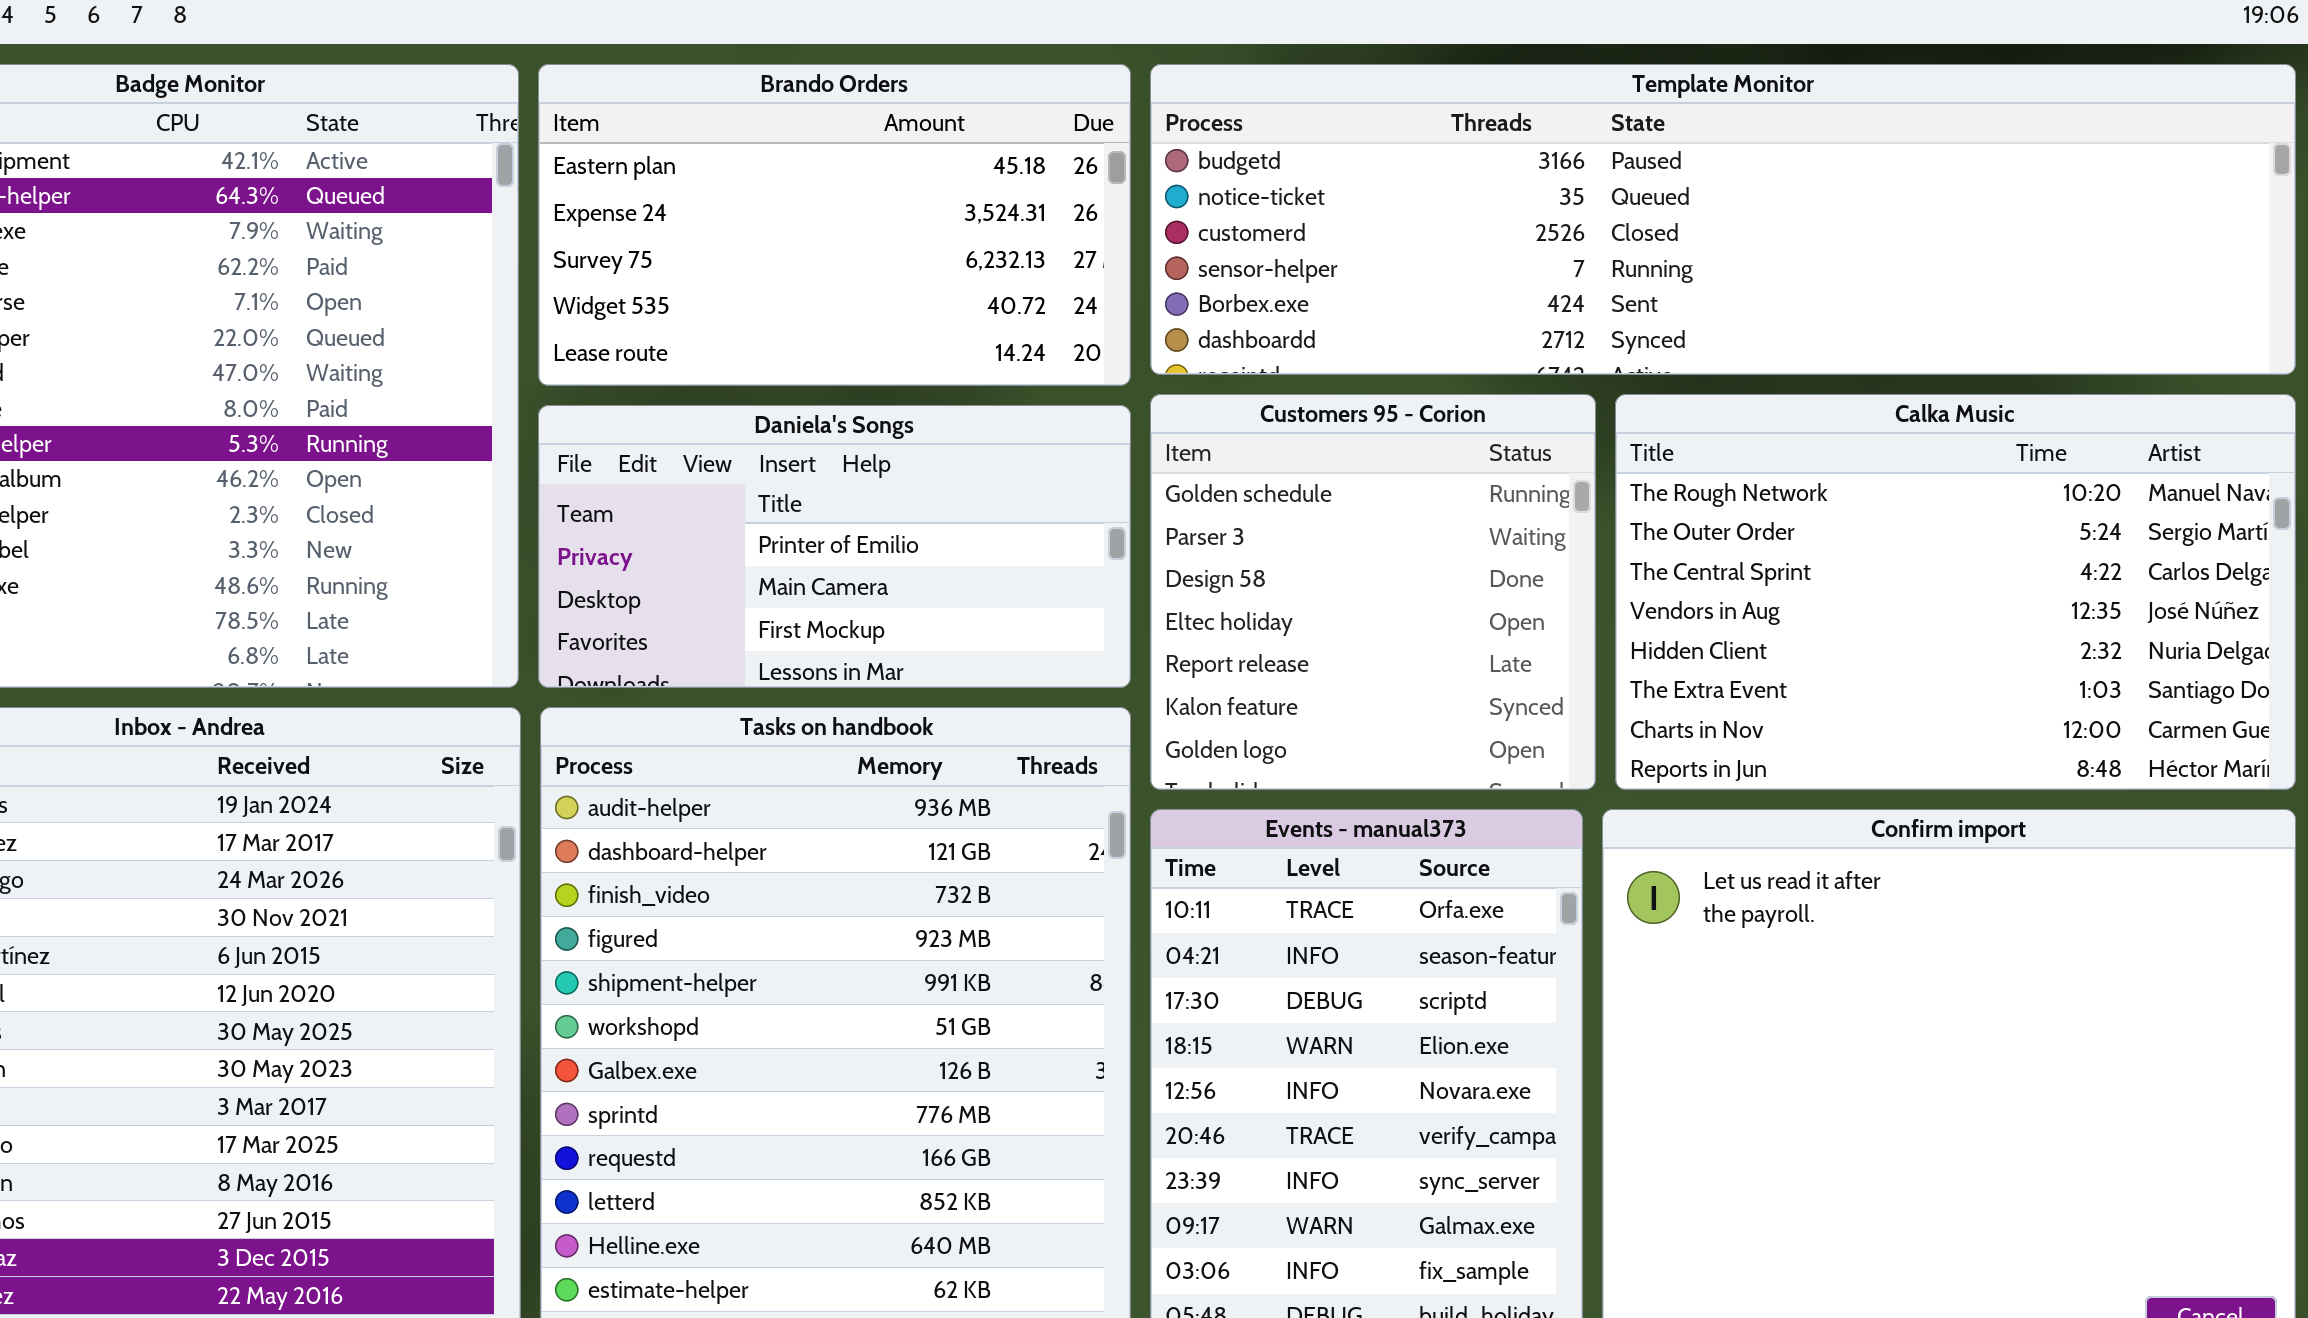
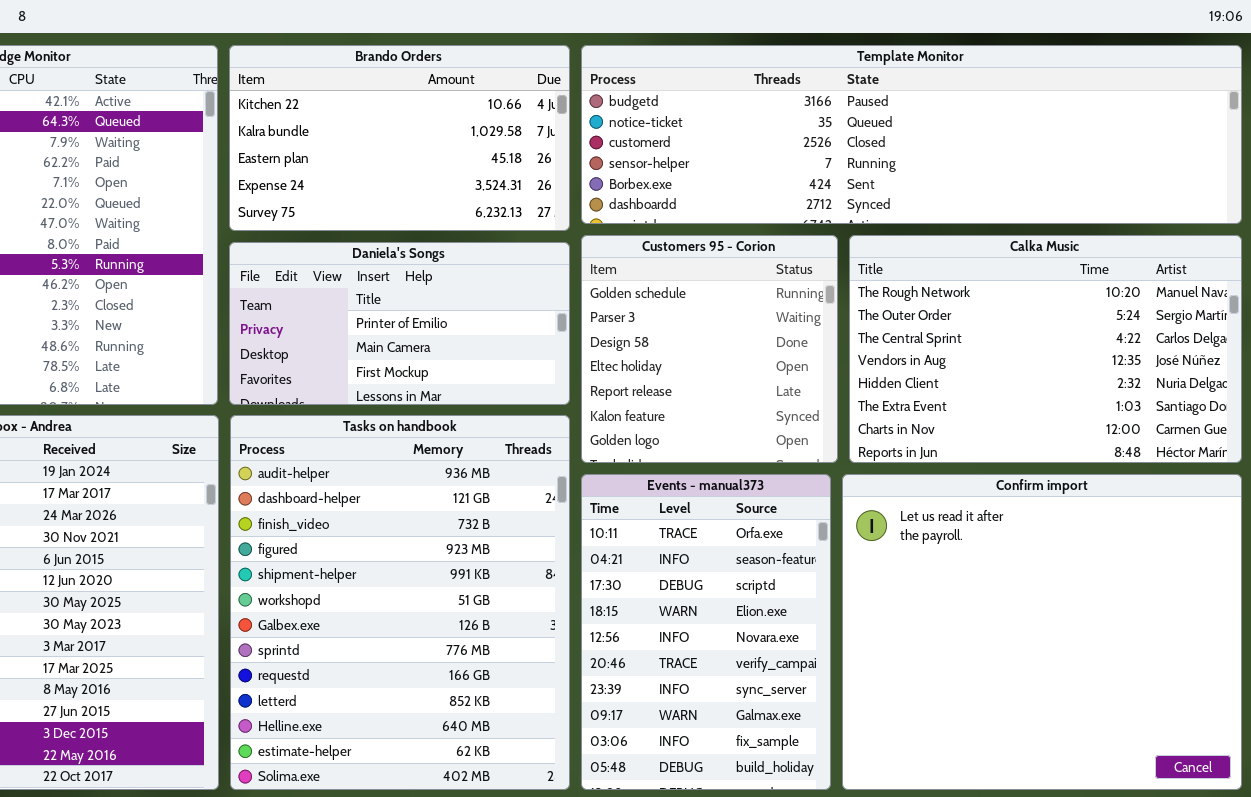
Brando Orders: [538,64,1131,386] -> [229,45,570,231], scrolled up 2 rows

